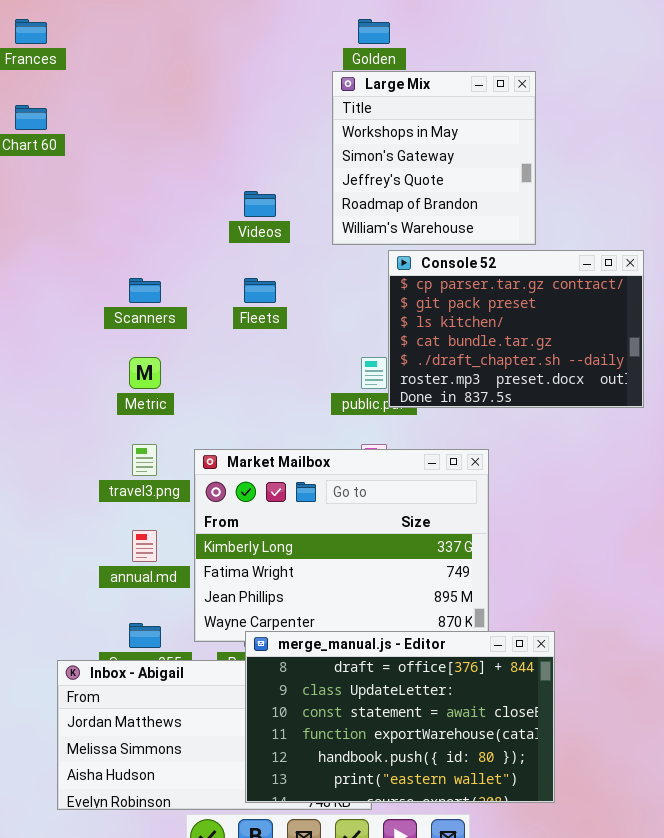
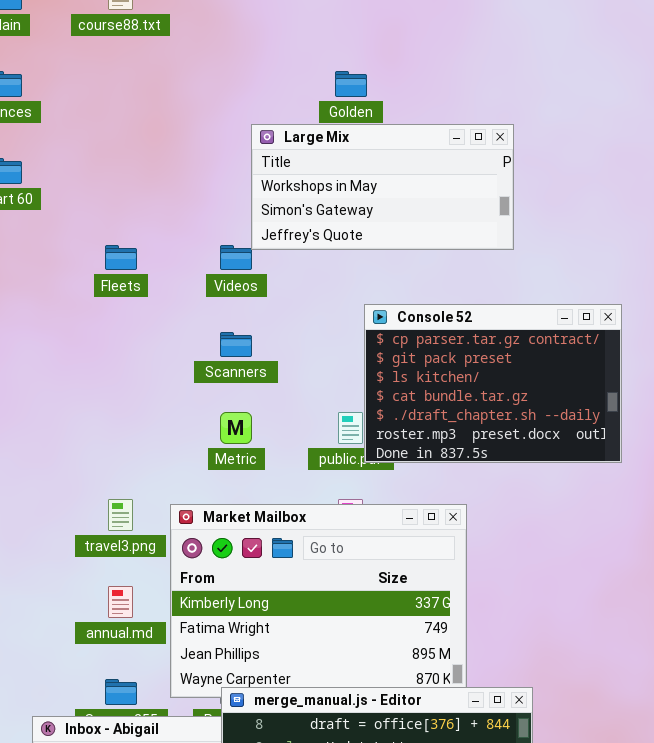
Large Mix: [332,71,536,245] -> [251,124,514,250], resized
Scanners: [129,278,161,303] -> [220,332,252,357], moved
Fleets: [244,278,276,303] -> [105,245,137,270], moved
Metric: [129,357,161,389] -> [220,412,252,444], moved

